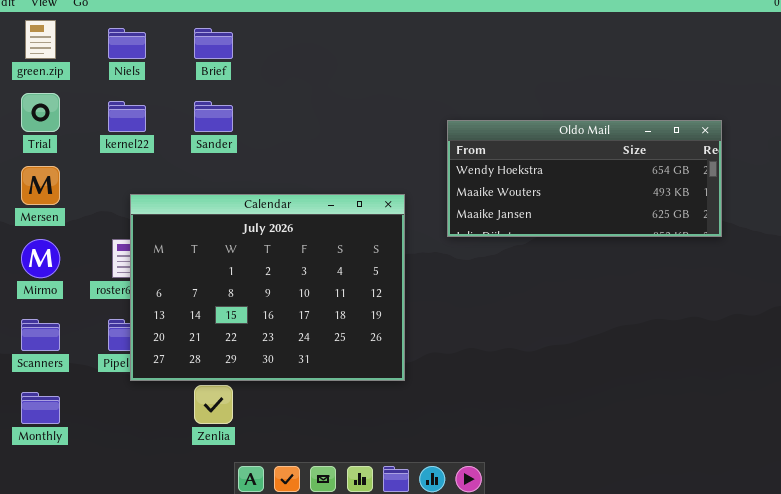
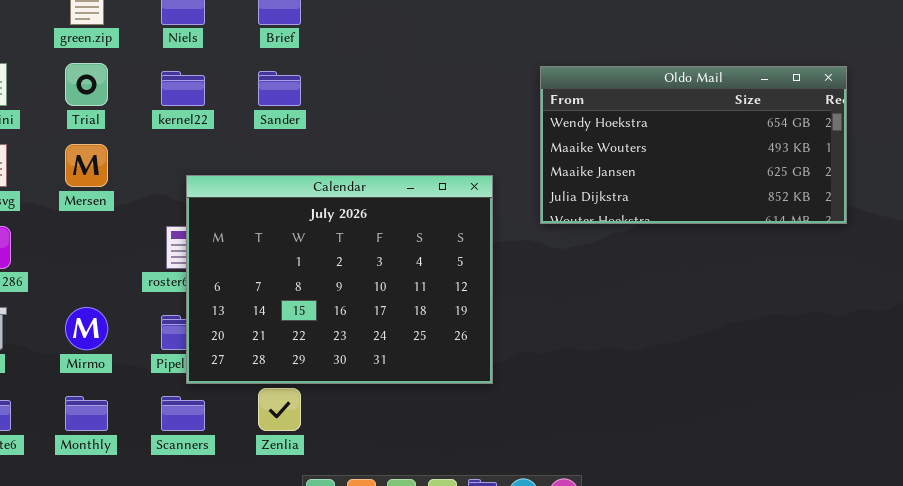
Oldo Mail: [447,120,722,237] -> [540,66,847,224], resized
Mirmo: [21,239,60,278] -> [65,307,108,350], moved
Scanners: [21,319,60,351] -> [161,396,205,431], moved

